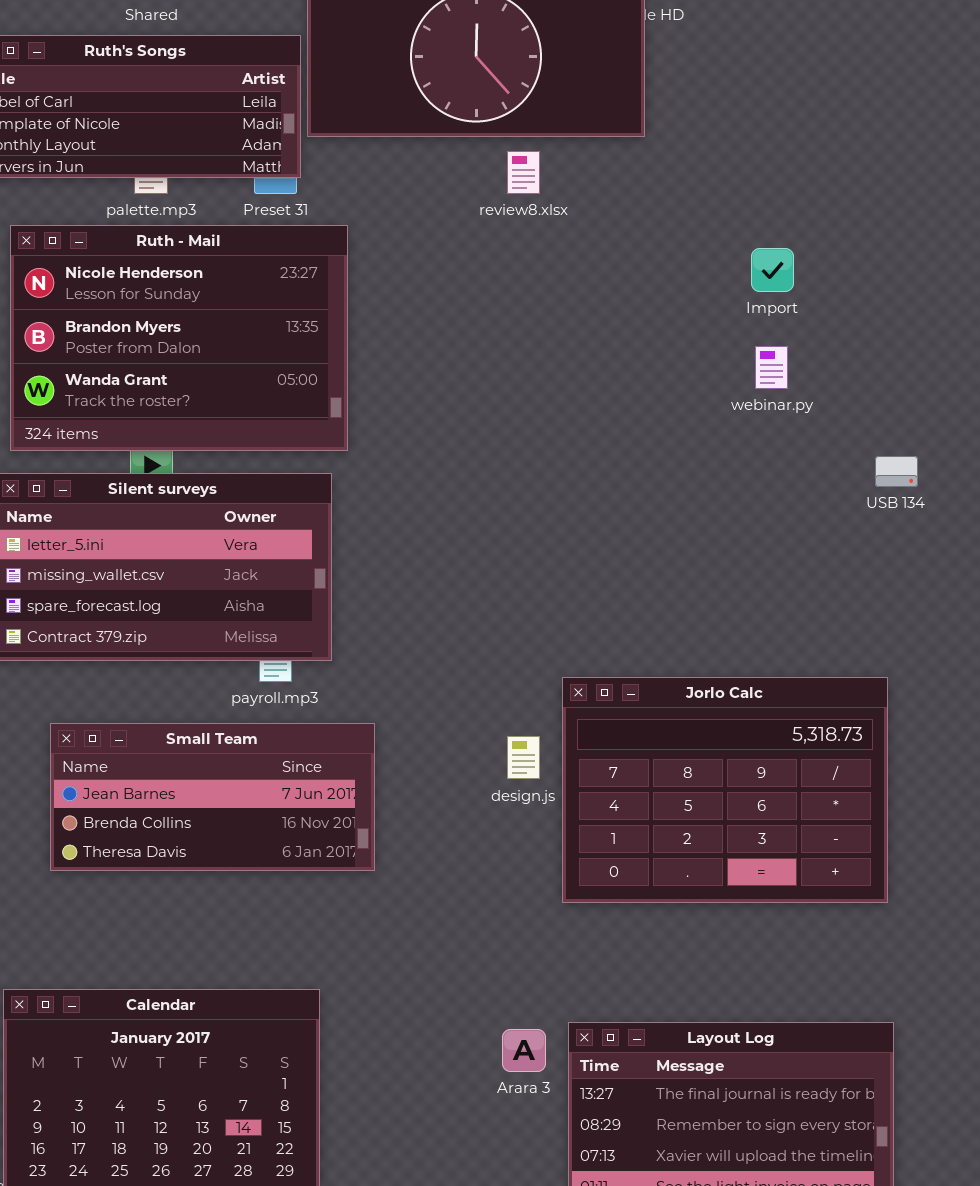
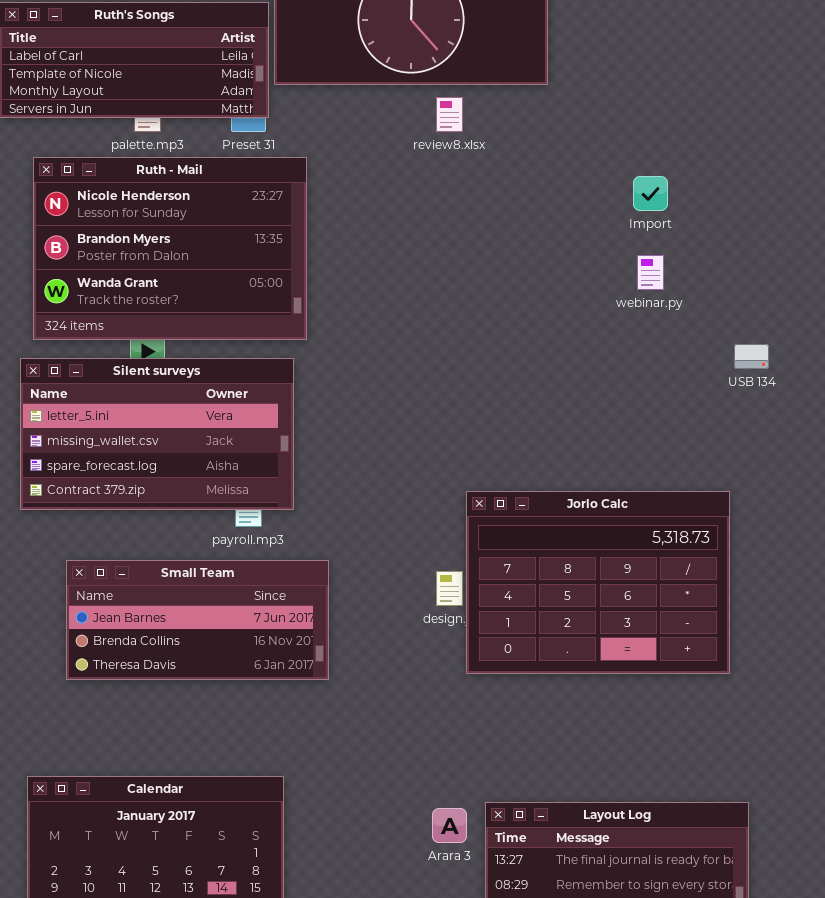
Jorlo Calc: [562,677,888,903] -> [466,491,730,674], moved

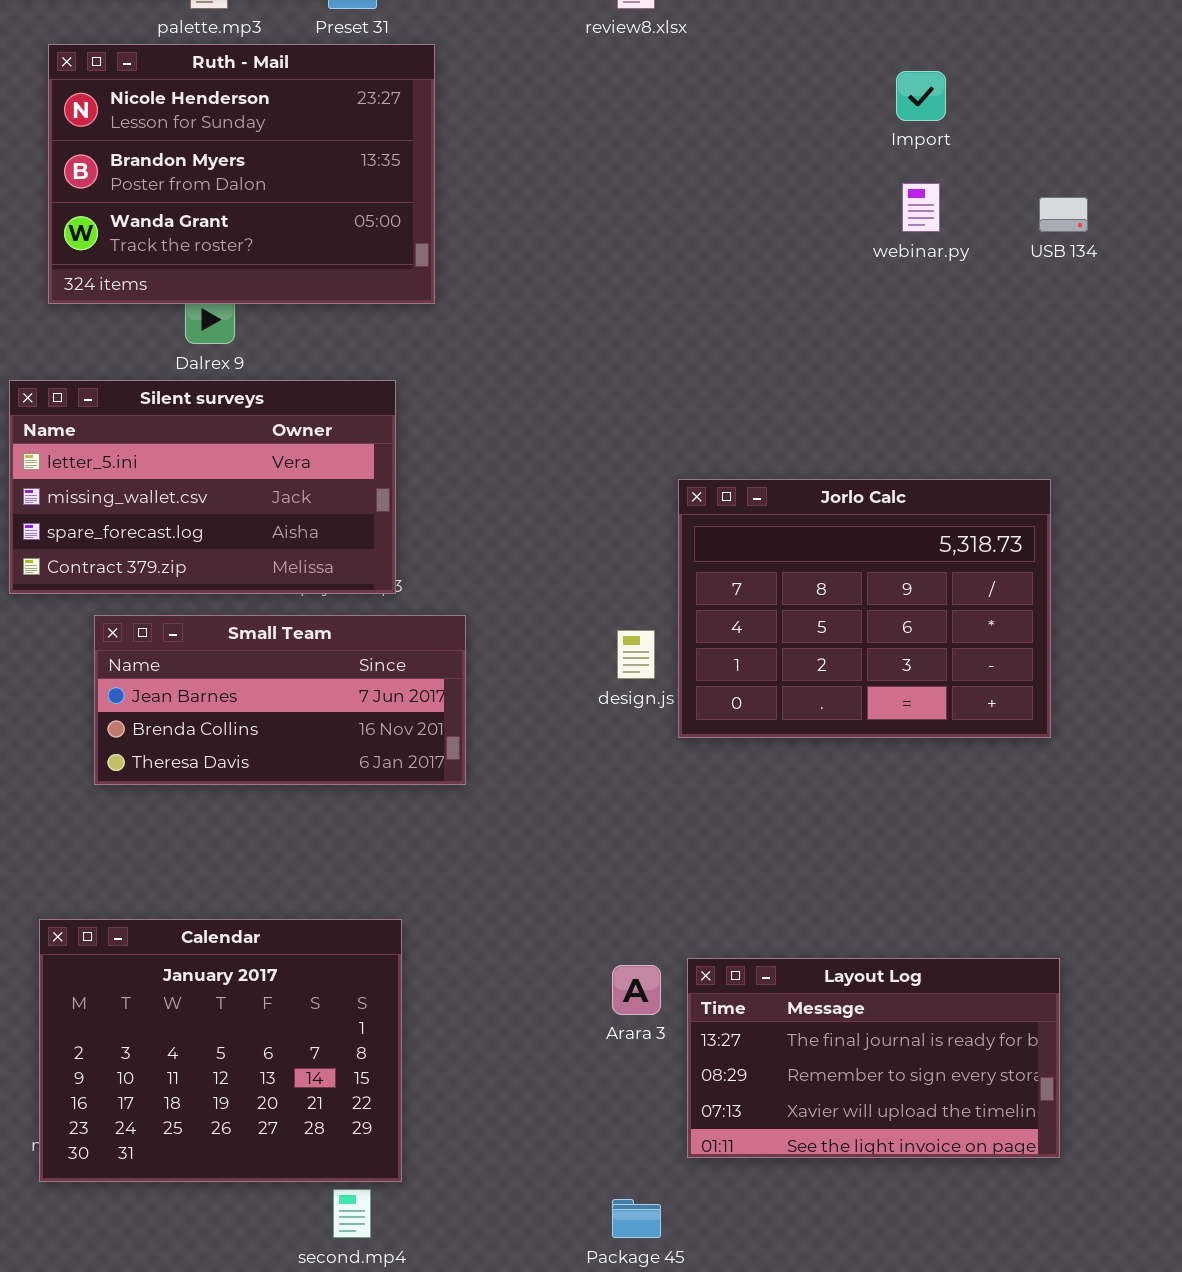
USB 134: [734,344,769,369] -> [1039,197,1088,232], moved
Silent surveys: [20,358,294,510] -> [9,380,396,594], moved
Jorlo Calc: [466,491,730,674] -> [678,479,1051,738], moved

